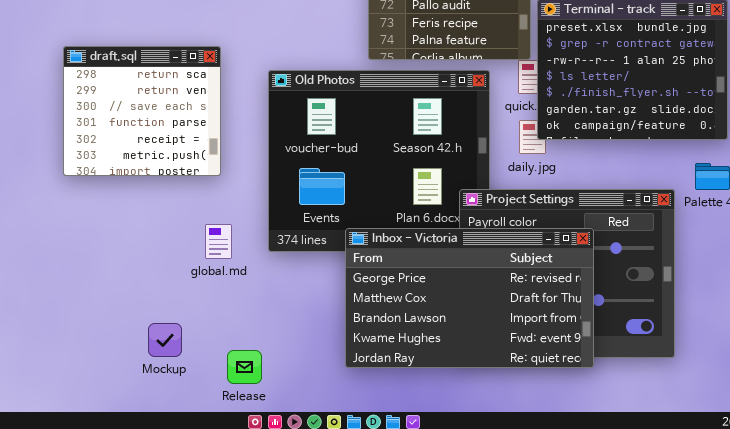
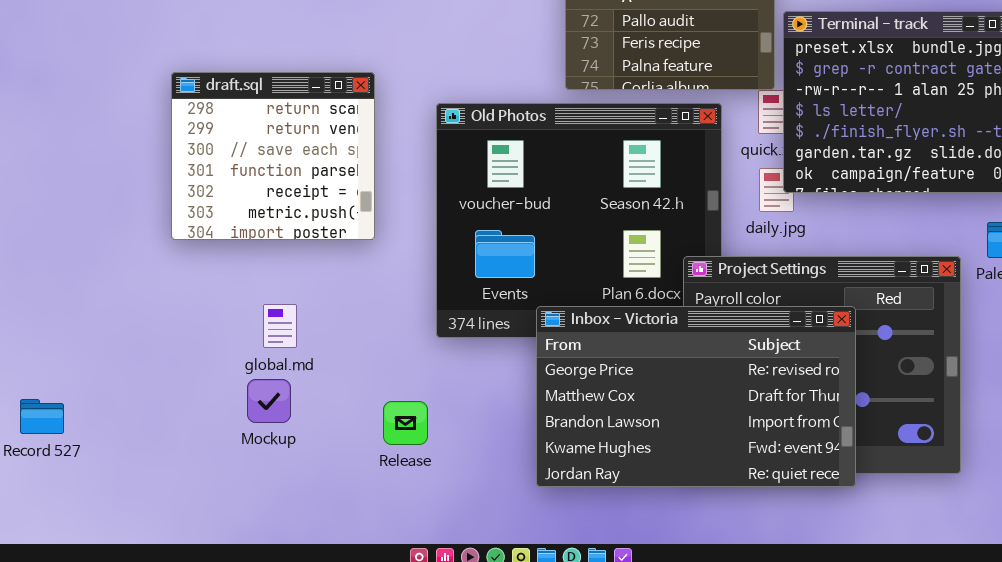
global.md: [205,224,232,259] -> [263,304,297,348], moved
Mockup: [148,323,182,357] -> [247,379,291,423], moved
Release: [227,350,262,384] -> [383,401,428,445], moved

